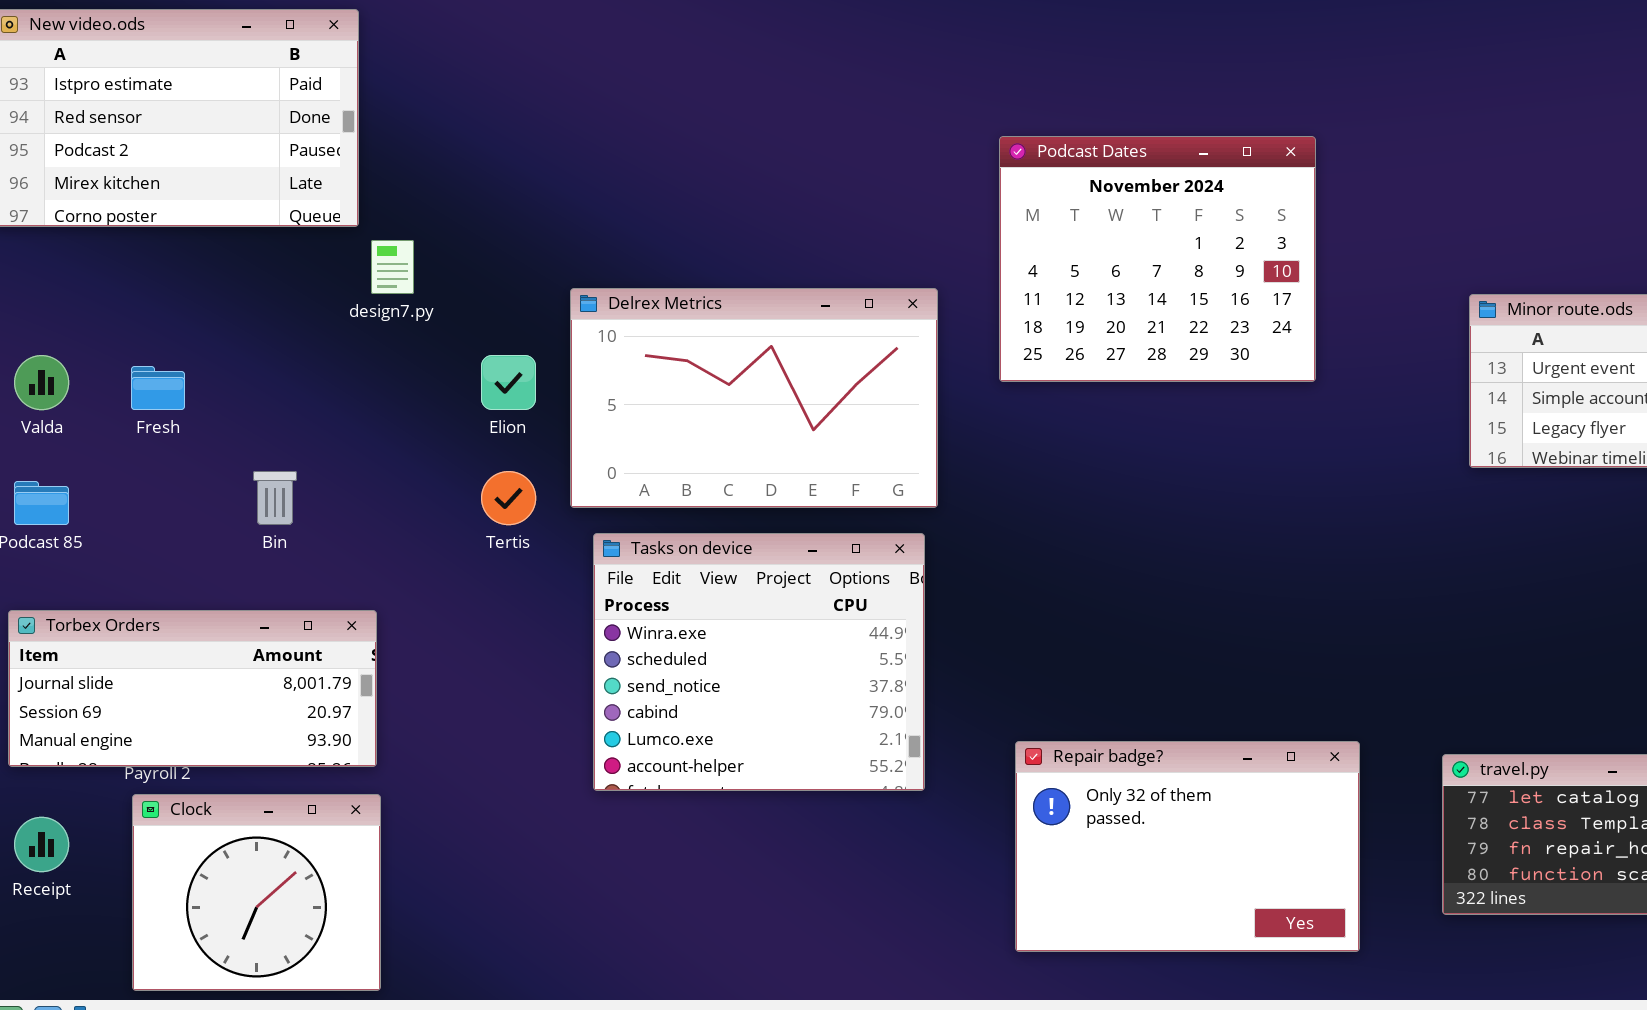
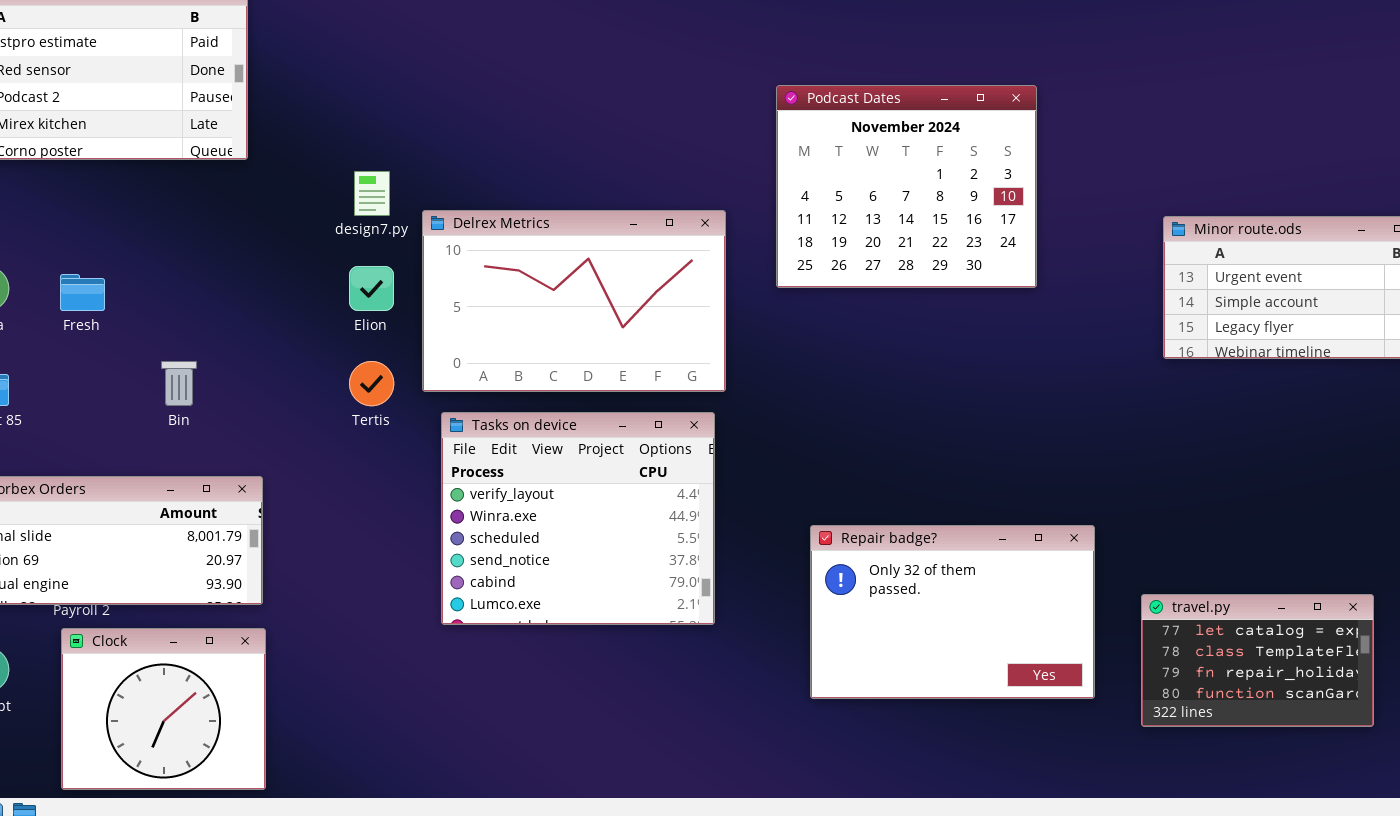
design7.py: [371,240,414,294] -> [354,171,390,216], moved
Tasks on device: [593,533,925,791] -> [441,412,715,625], scrolled up 1 row
Repair badge?: [1015,741,1360,952] -> [810,525,1095,699], moved

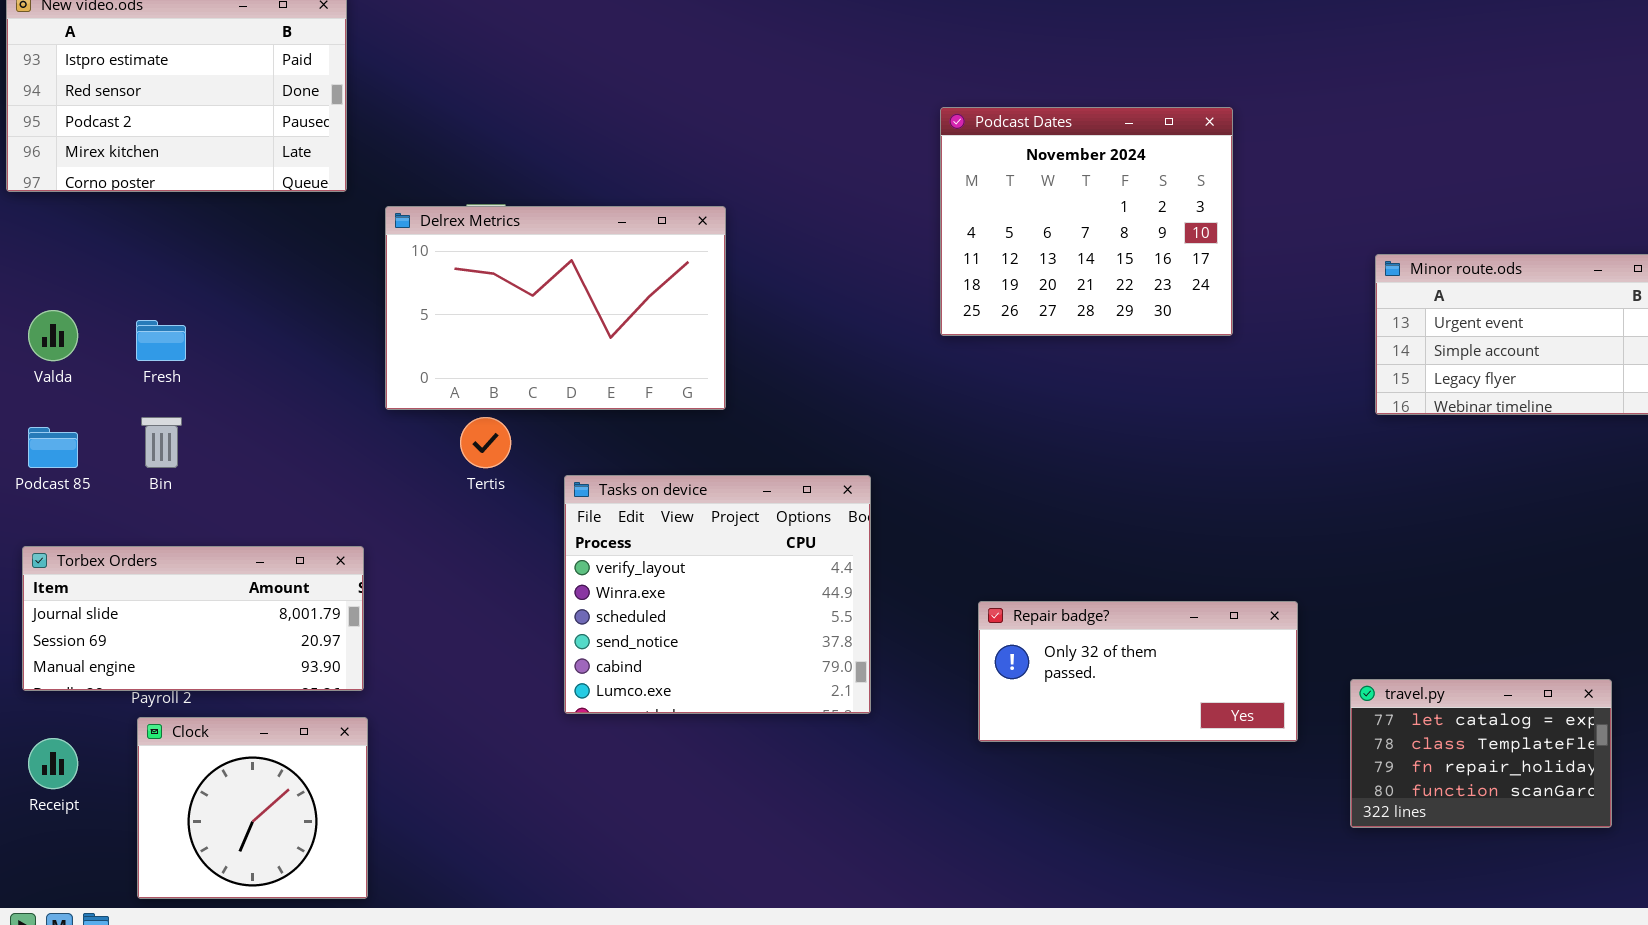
Delrex Metrics: [422,210,726,392] -> [385,206,726,410], moved
Bin: [161,361,197,406] -> [141,417,182,468], moved
Repair badge?: [810,525,1095,699] -> [978,601,1298,742], resized

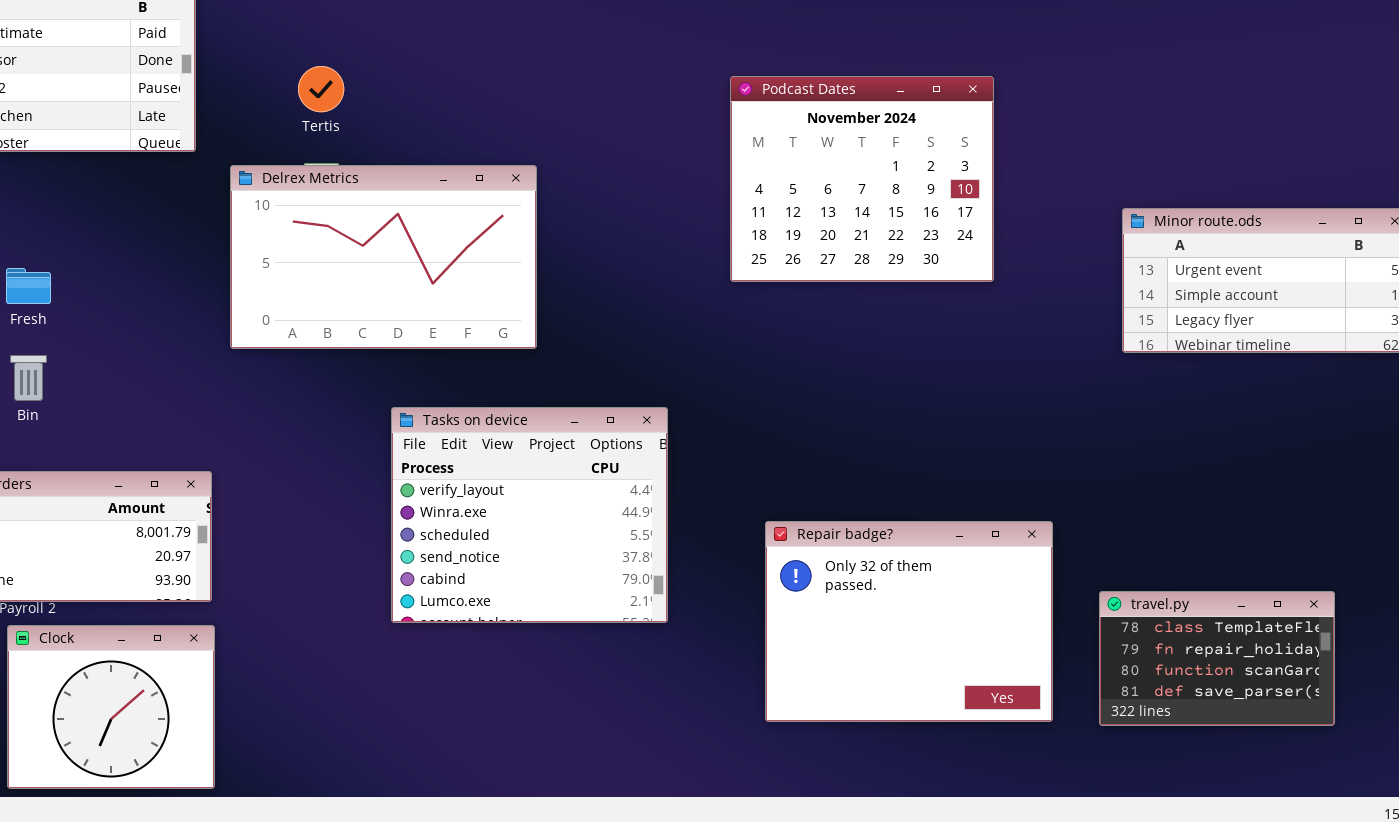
Tertis: [460,417,511,468] -> [298,66,344,112], moved
Repair badge?: [978,601,1298,742] -> [765,521,1053,722], resized
travel.py: [1350,679,1612,828] -> [1099,591,1335,726], scrolled down 1 row

